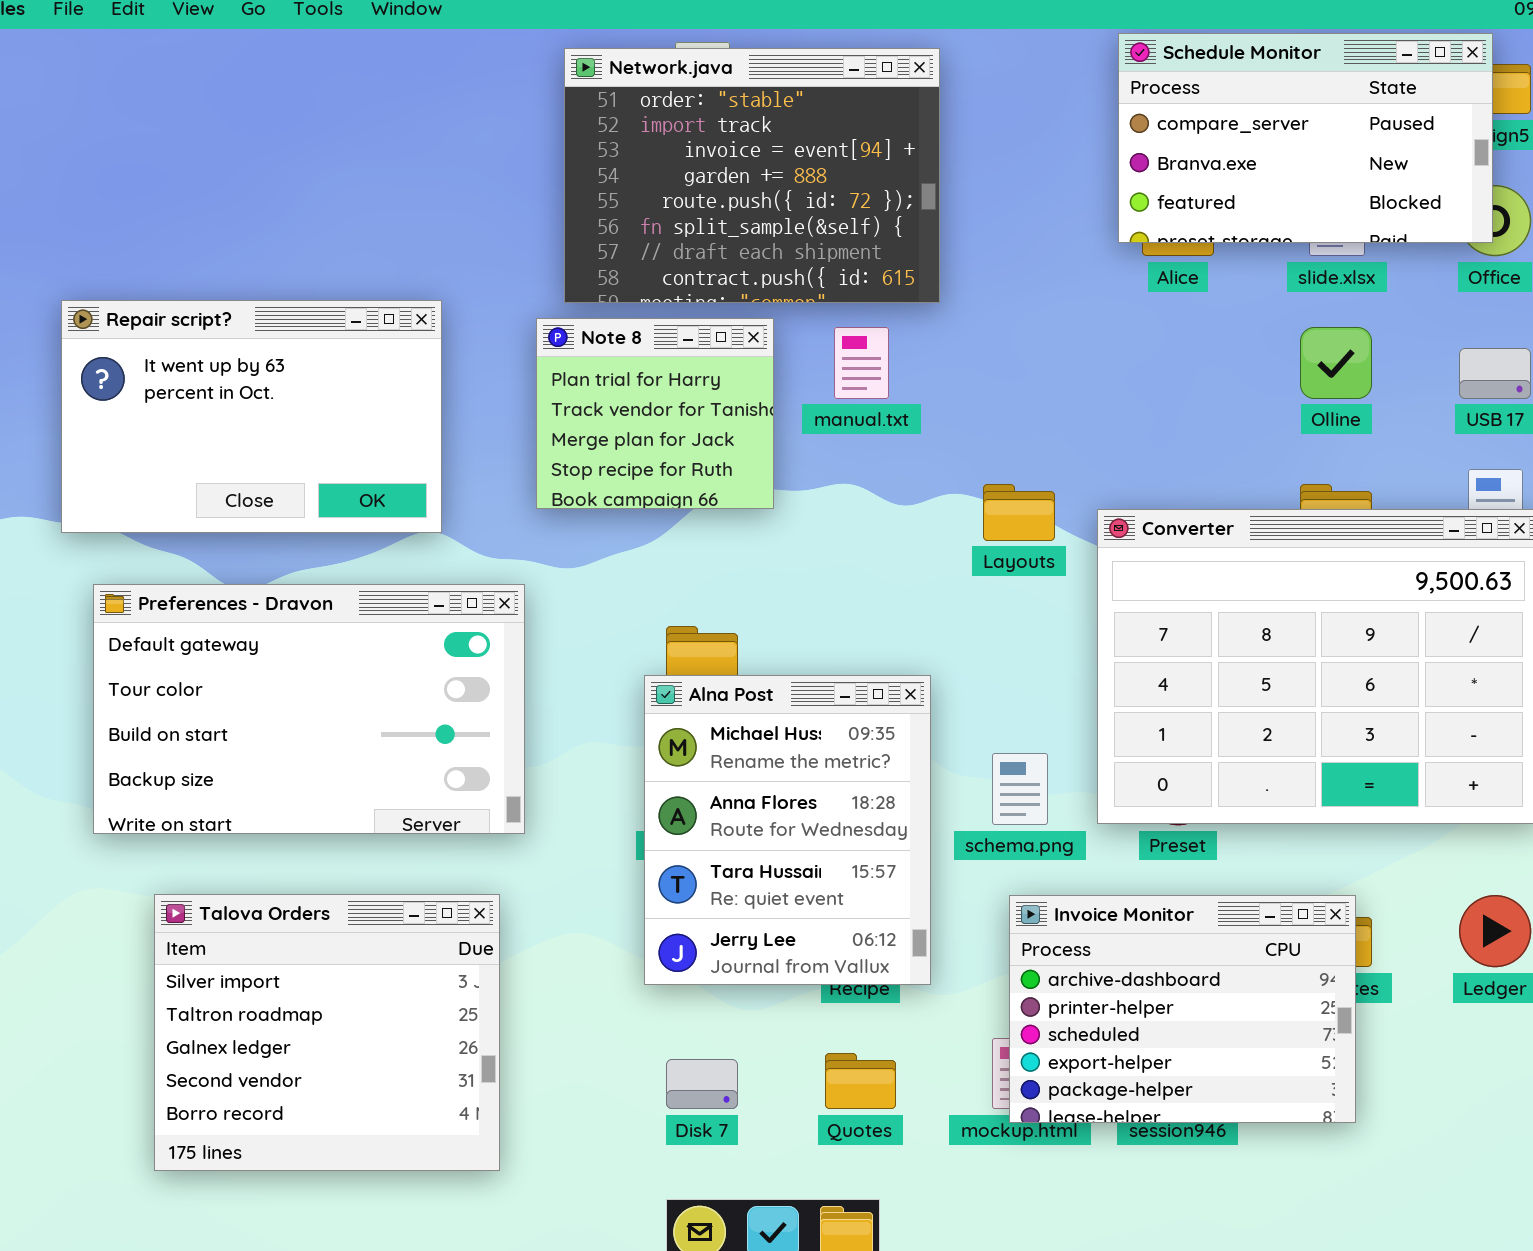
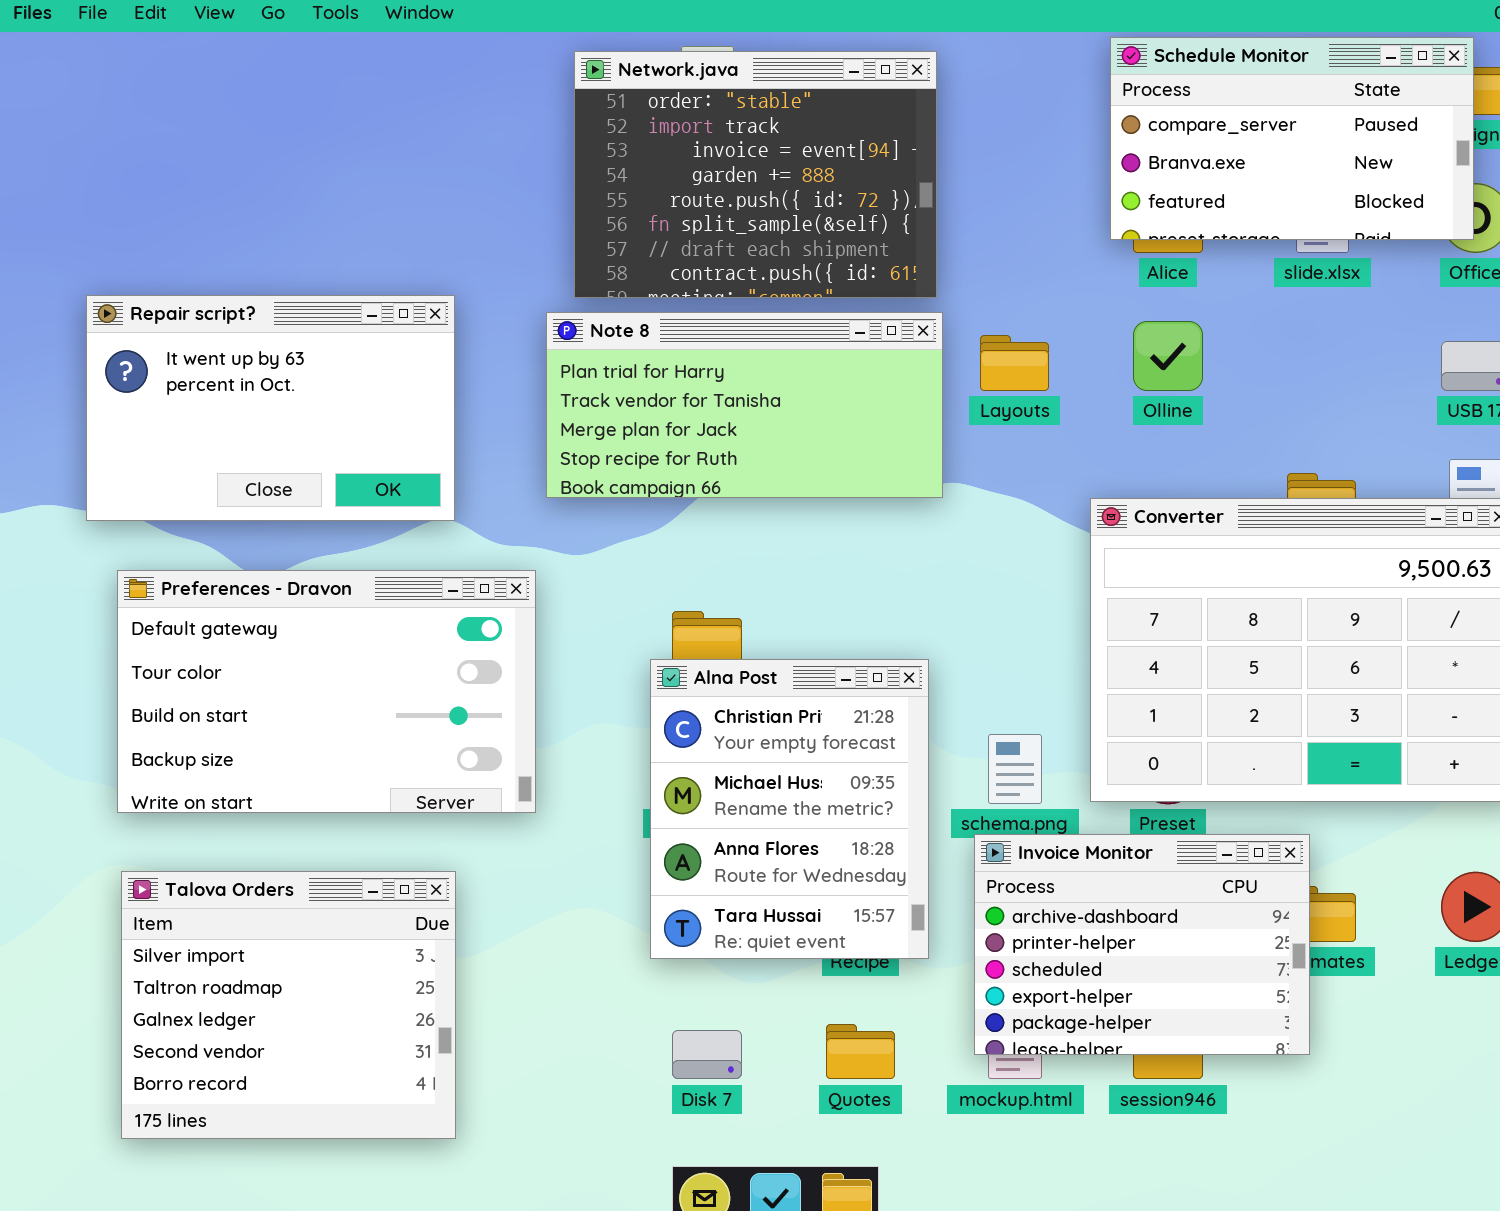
Note 8: [536,318,774,509] -> [546,312,943,498], resized
Olline: [1300,327,1372,399] -> [1133,321,1203,391], moved
Layouts: [983,484,1055,541] -> [980,335,1049,391], moved
Alna Post: [644,675,931,985] -> [650,659,929,959], scrolled up 1 row
Talova Orders: [154,894,500,1171] -> [121,871,456,1139], moved
Invoice Monitor: [1009,895,1356,1123] -> [974,834,1310,1055], moved

